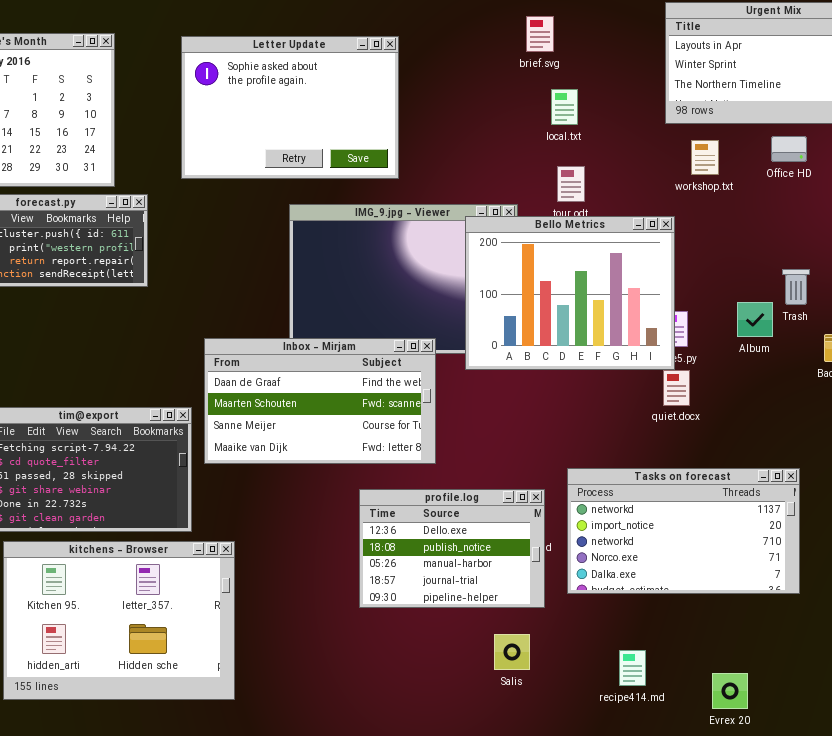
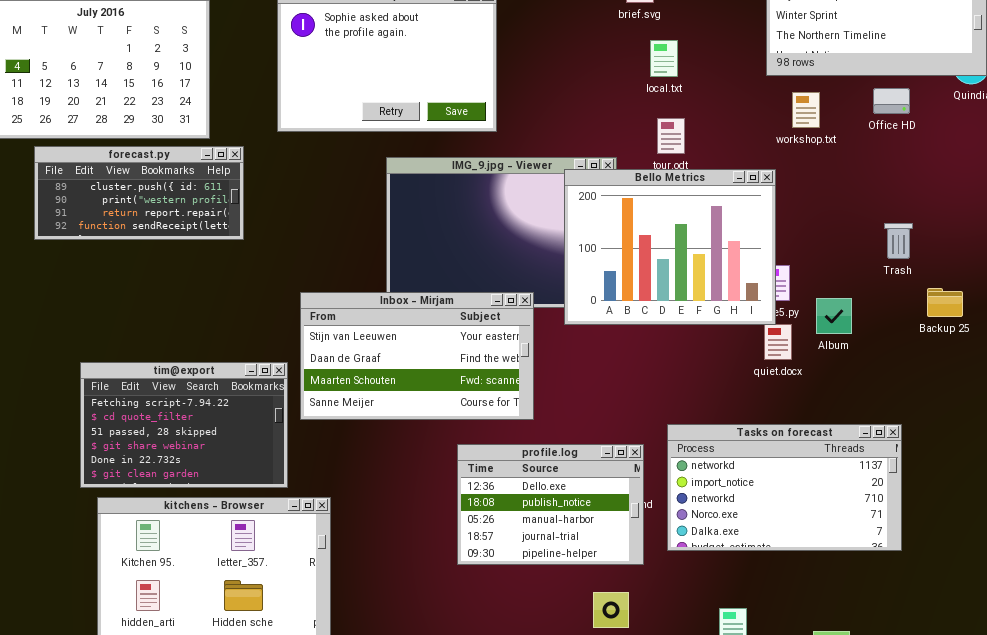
Album: [737,302,773,337] -> [816,298,852,334], moved
Inbox - Mirjam: [204,338,436,464] -> [300,292,534,420], scrolled up 1 row

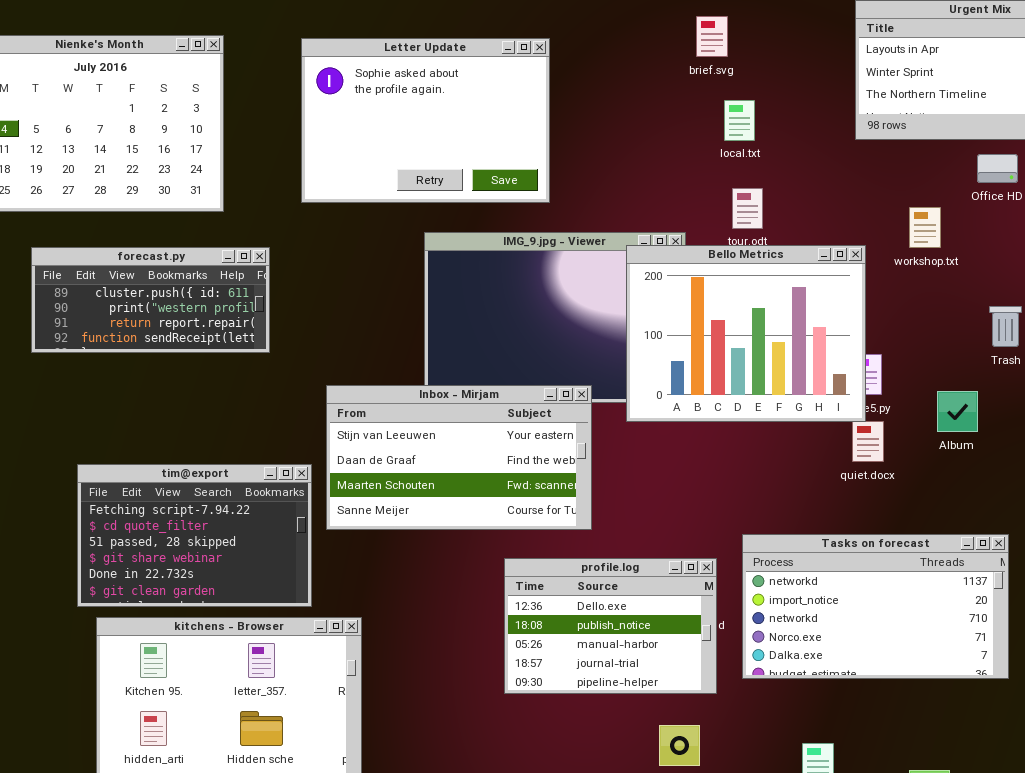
workshop.txt: [792,92,820,128] -> [909,207,941,248], moved
forecast.py: [34,146,244,240] -> [31,247,270,353], moved
Album: [816,298,852,334] -> [937,391,978,432], moved

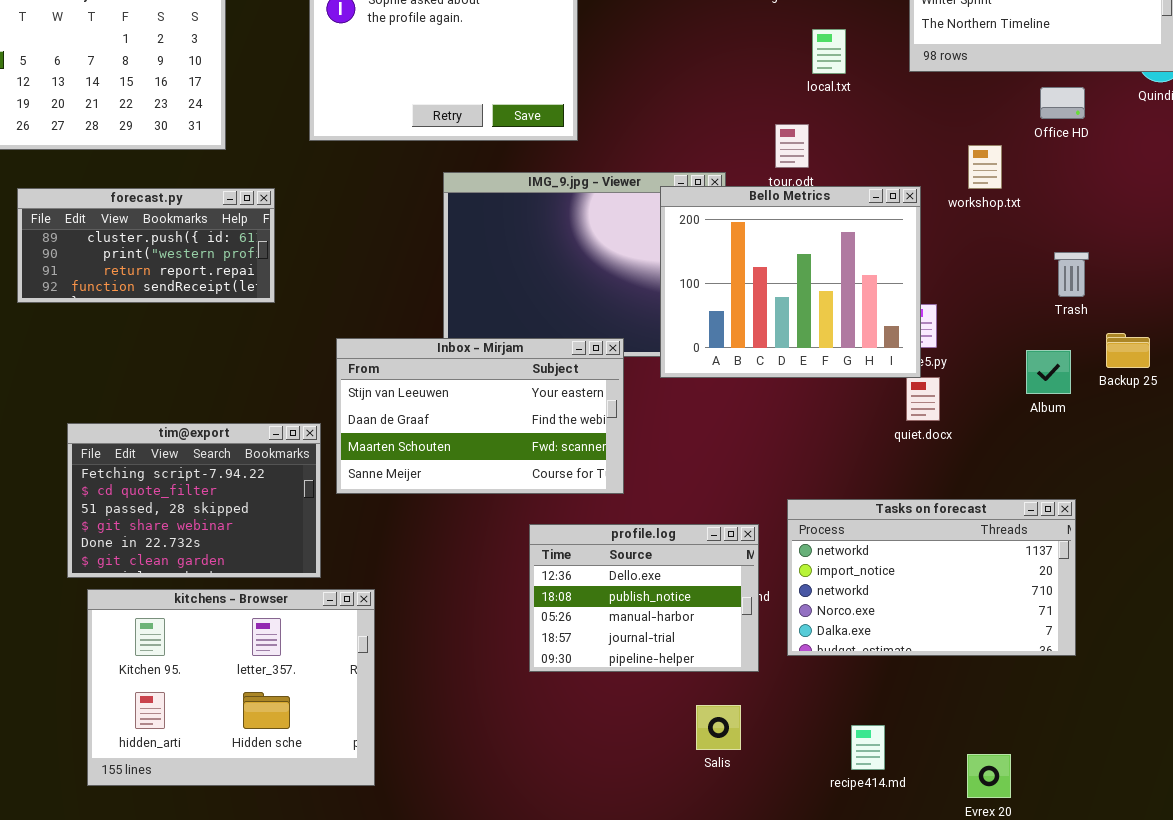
local.txt: [724,100,755,141] -> [812,29,846,74], moved
Album: [937,391,978,432] -> [1026,350,1071,394], moved

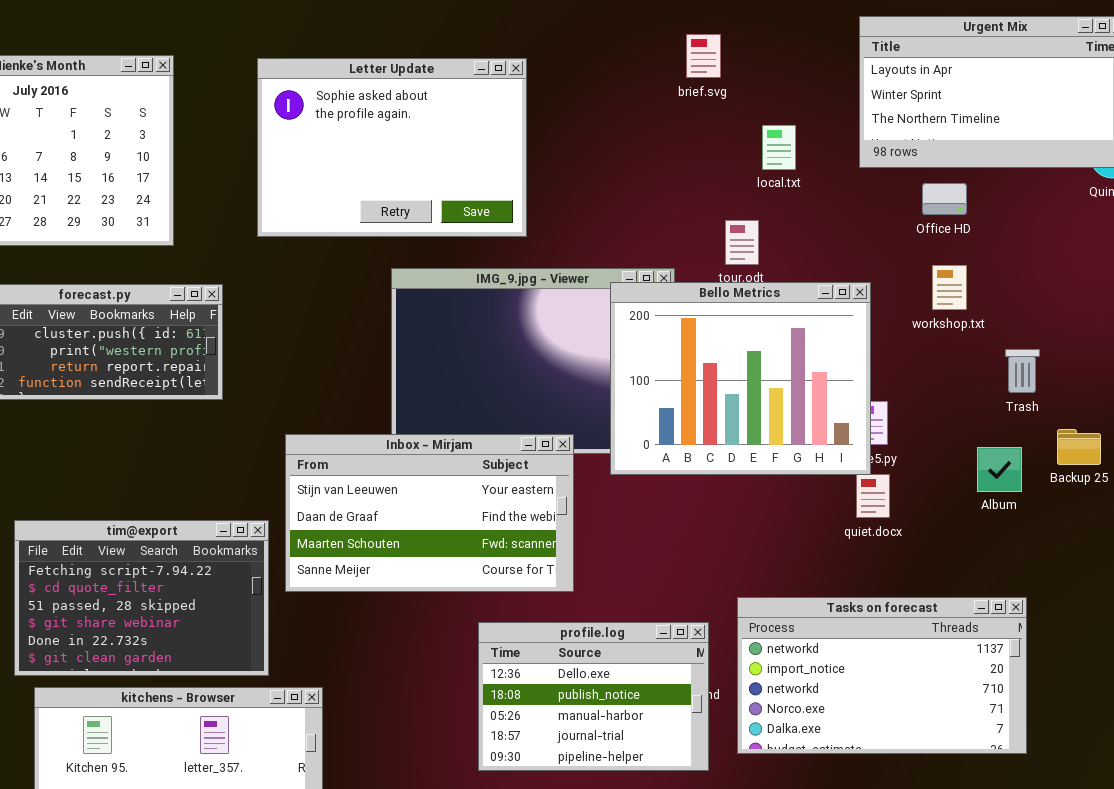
Office HD: [1040,87,1085,119] -> [922,183,967,215], moved
workshop.txt: [968,145,1002,189] -> [932,265,967,310], moved

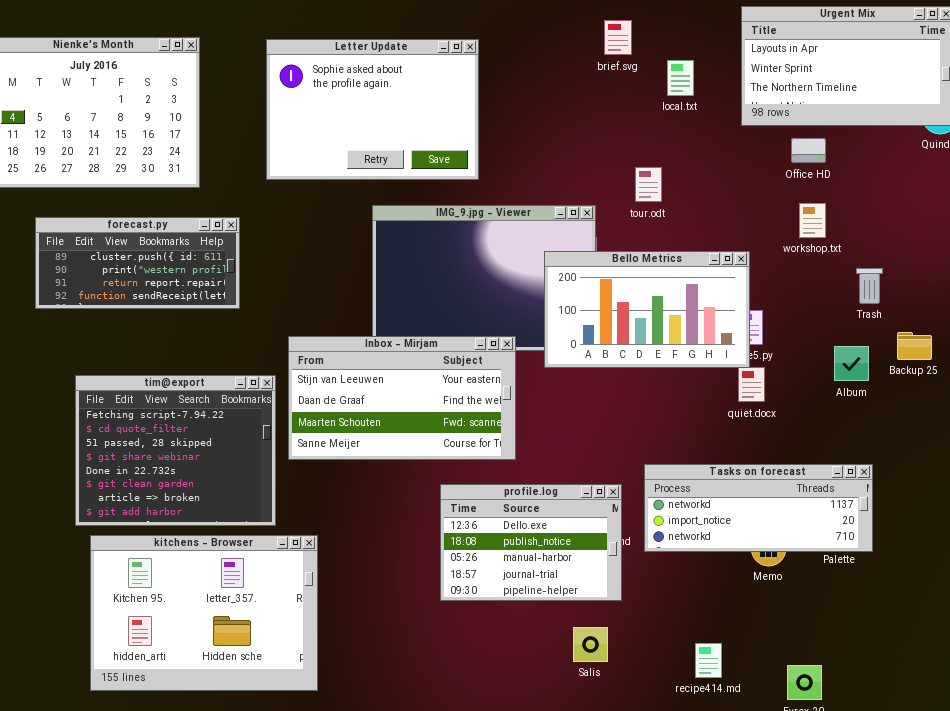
local.txt: [762,125,796,170] -> [667,60,694,96], moved
Bello Metrics: [610,282,871,475] -> [544,251,750,368], resized
tim@export: [14,520,269,676] -> [75,375,276,526], resized
Tasks on forecast: [737,597,1027,754] -> [644,464,873,552], resized

